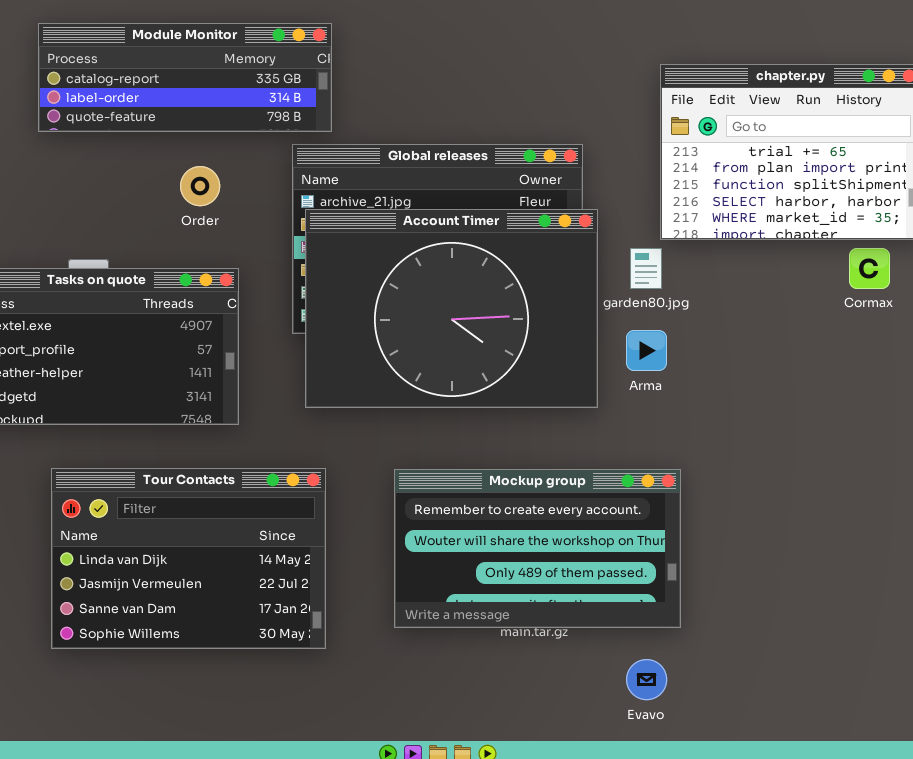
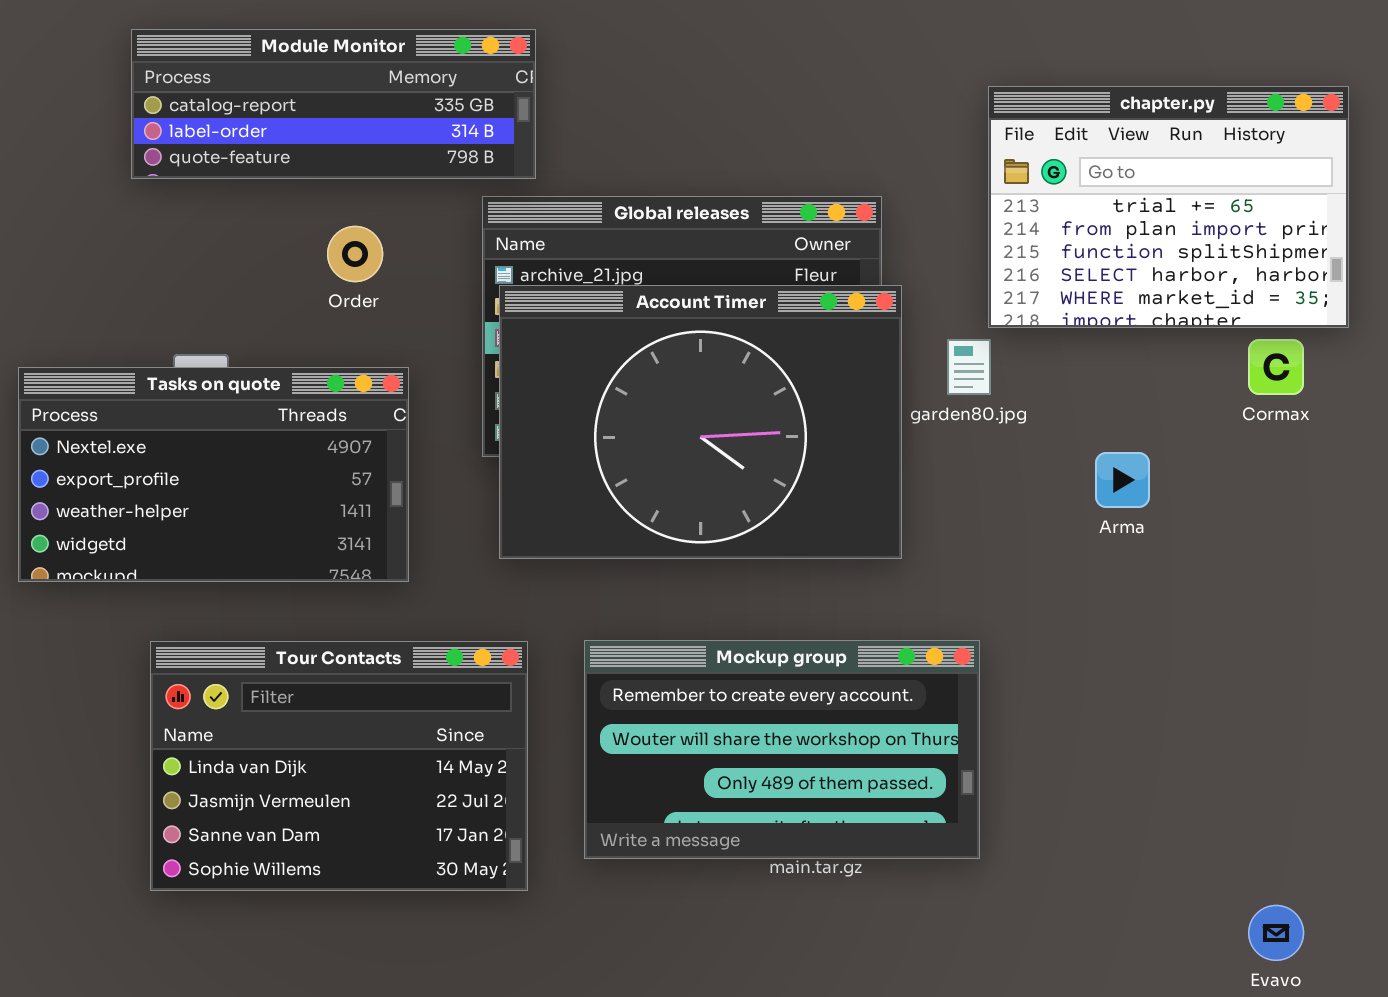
Arma: [626,330,667,371] -> [1095,452,1150,508], moved
Mockup group: [394,469,681,628] -> [584,640,980,859], moved
Evavo: [626,659,667,700] -> [1248,905,1304,961], moved

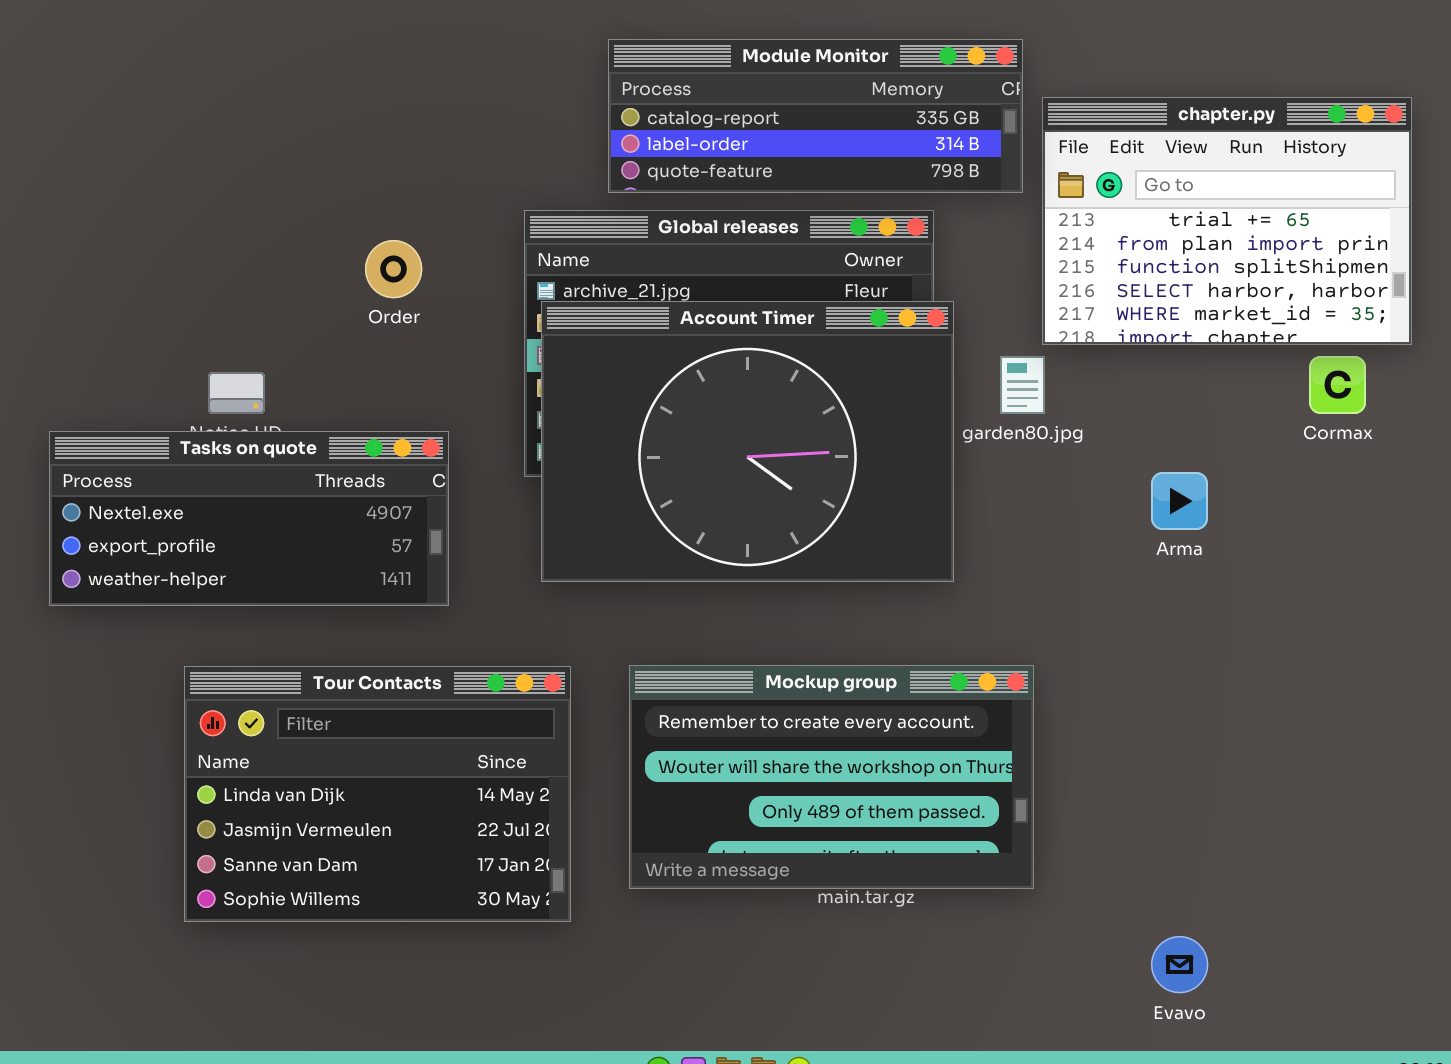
Module Monitor: [131,29,536,179] -> [608,39,1023,193], moved
Tasks on quote: [18,367,409,582] -> [49,431,449,606], resized
Evavo: [1248,905,1304,961] -> [1151,936,1208,993], moved

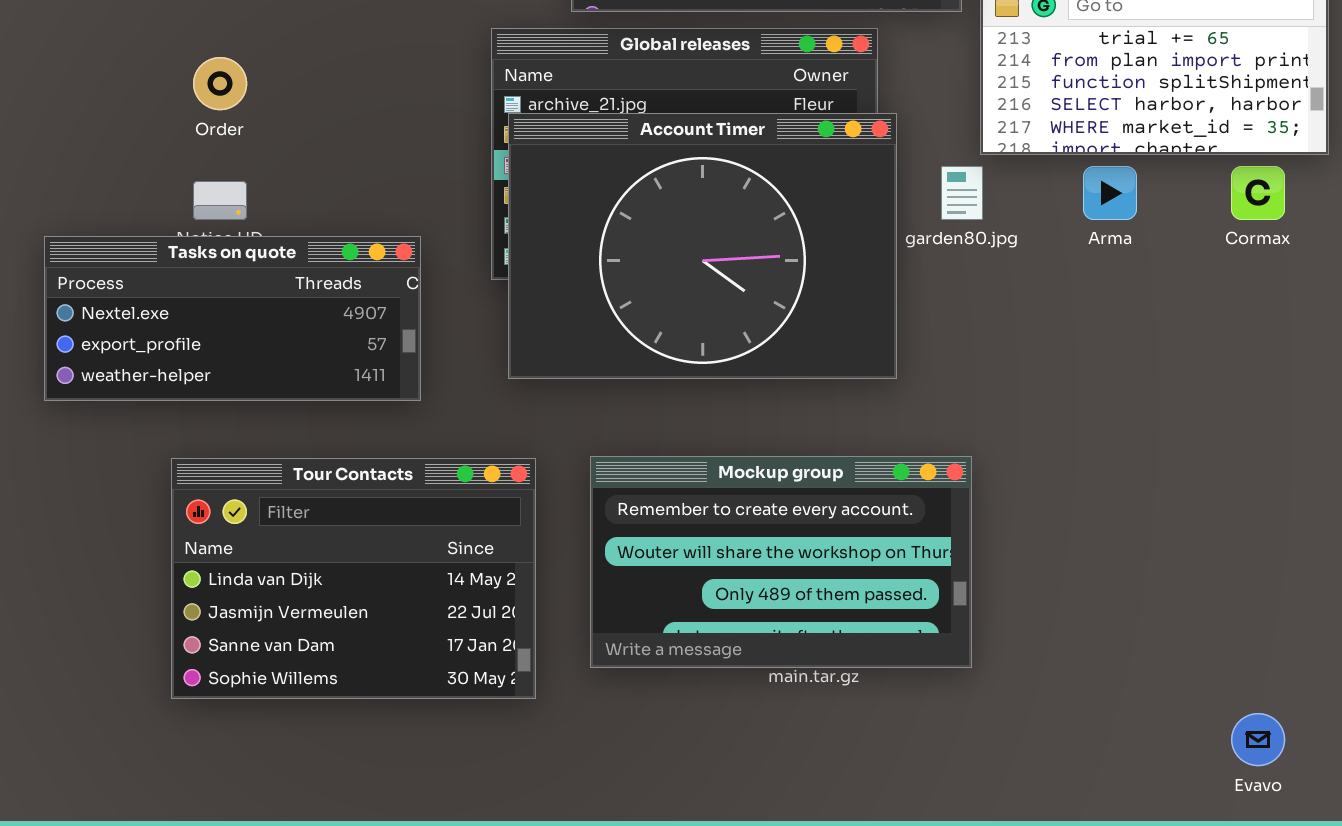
Order: [365,240,422,298] -> [193,57,247,110], moved
Arma: [1151,472,1208,530] -> [1083,166,1137,220], moved
Evavo: [1151,936,1208,993] -> [1231,713,1285,766], moved

